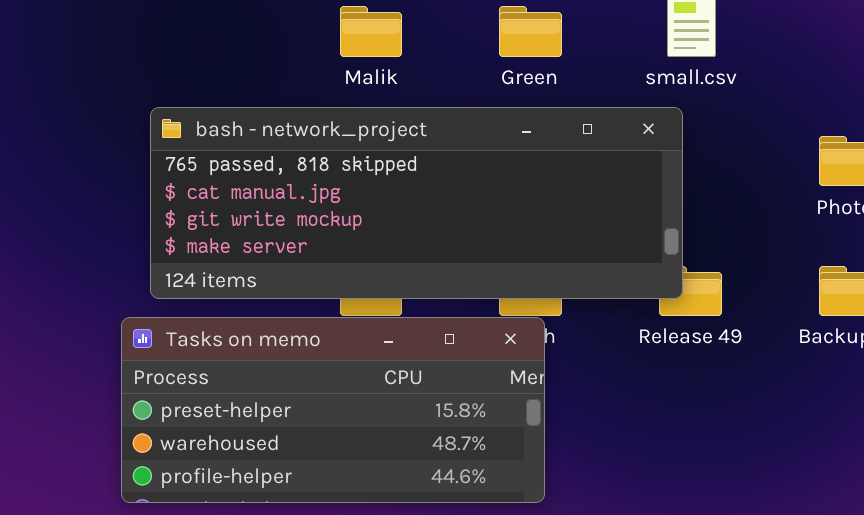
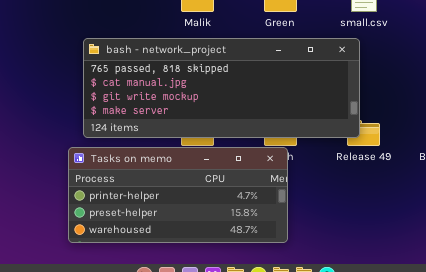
Tasks on memo: [121,317,545,503] -> [68,147,288,243], scrolled up 1 row

